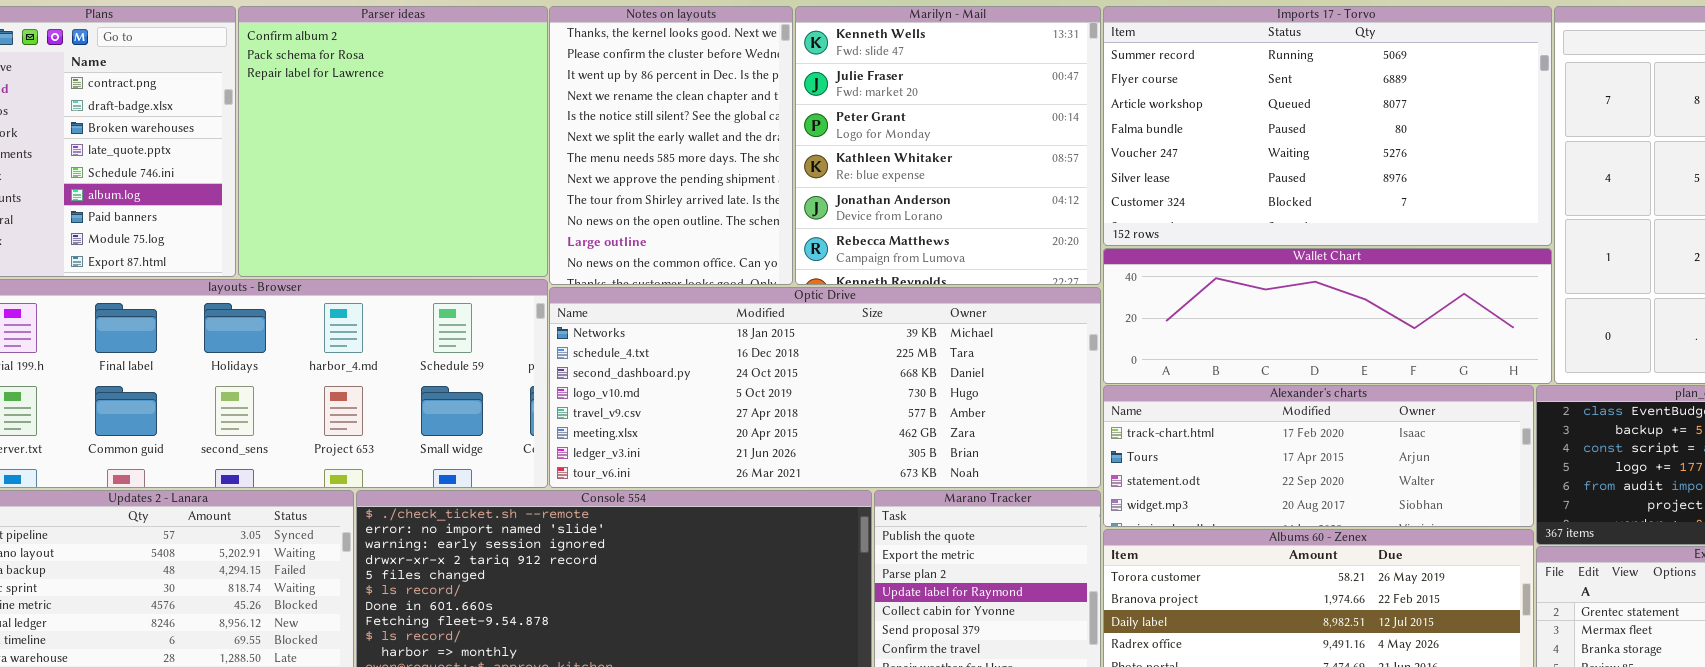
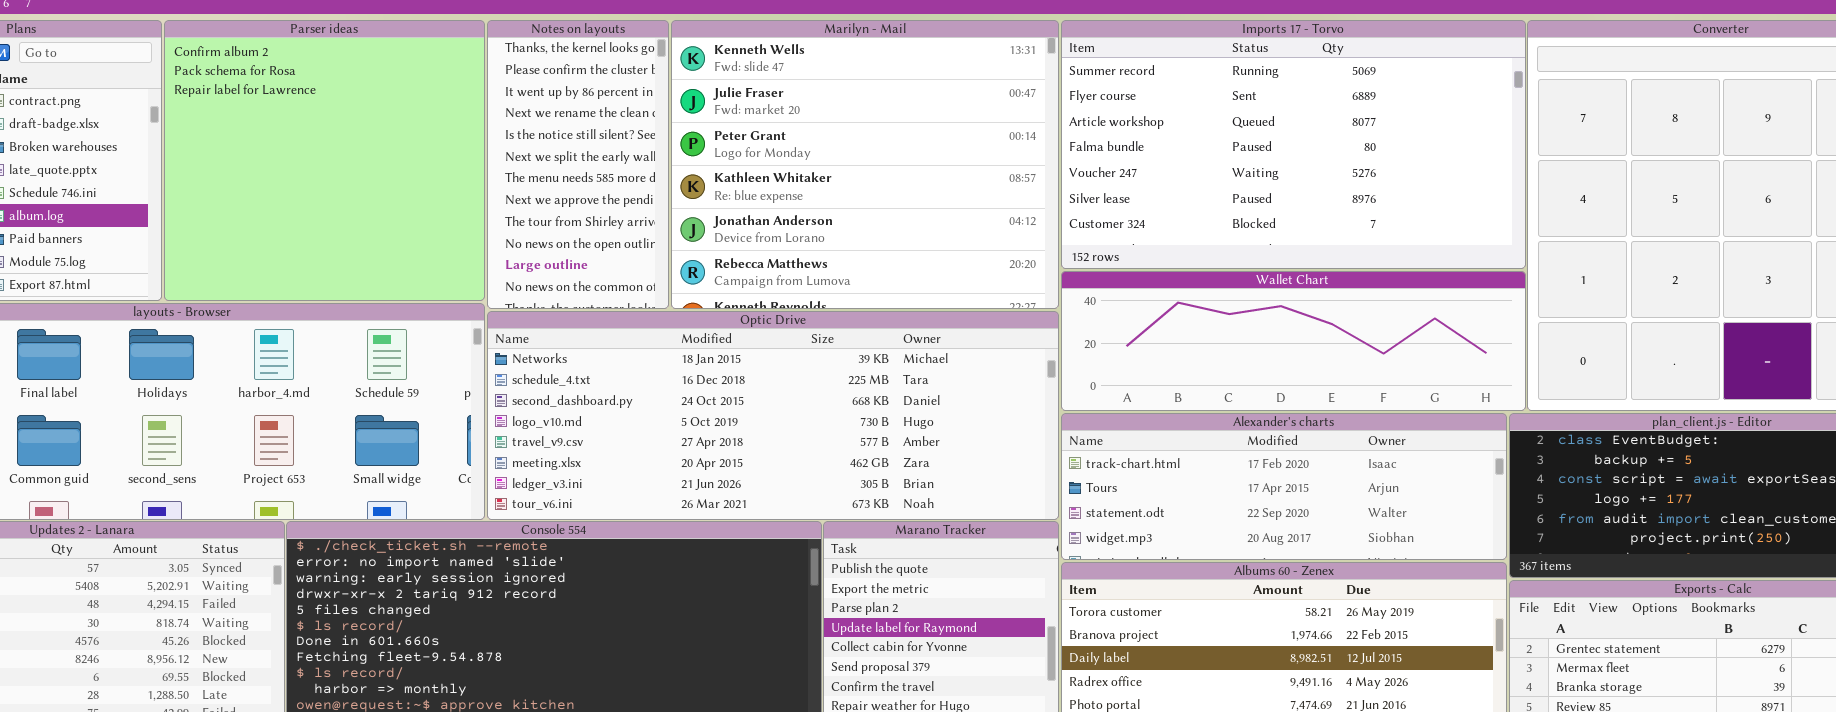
Notes on layouts: [549,6,793,285] -> [487,20,669,309], resized
Marilyn - Mail: [795,6,1101,285] -> [671,20,1059,309], resized

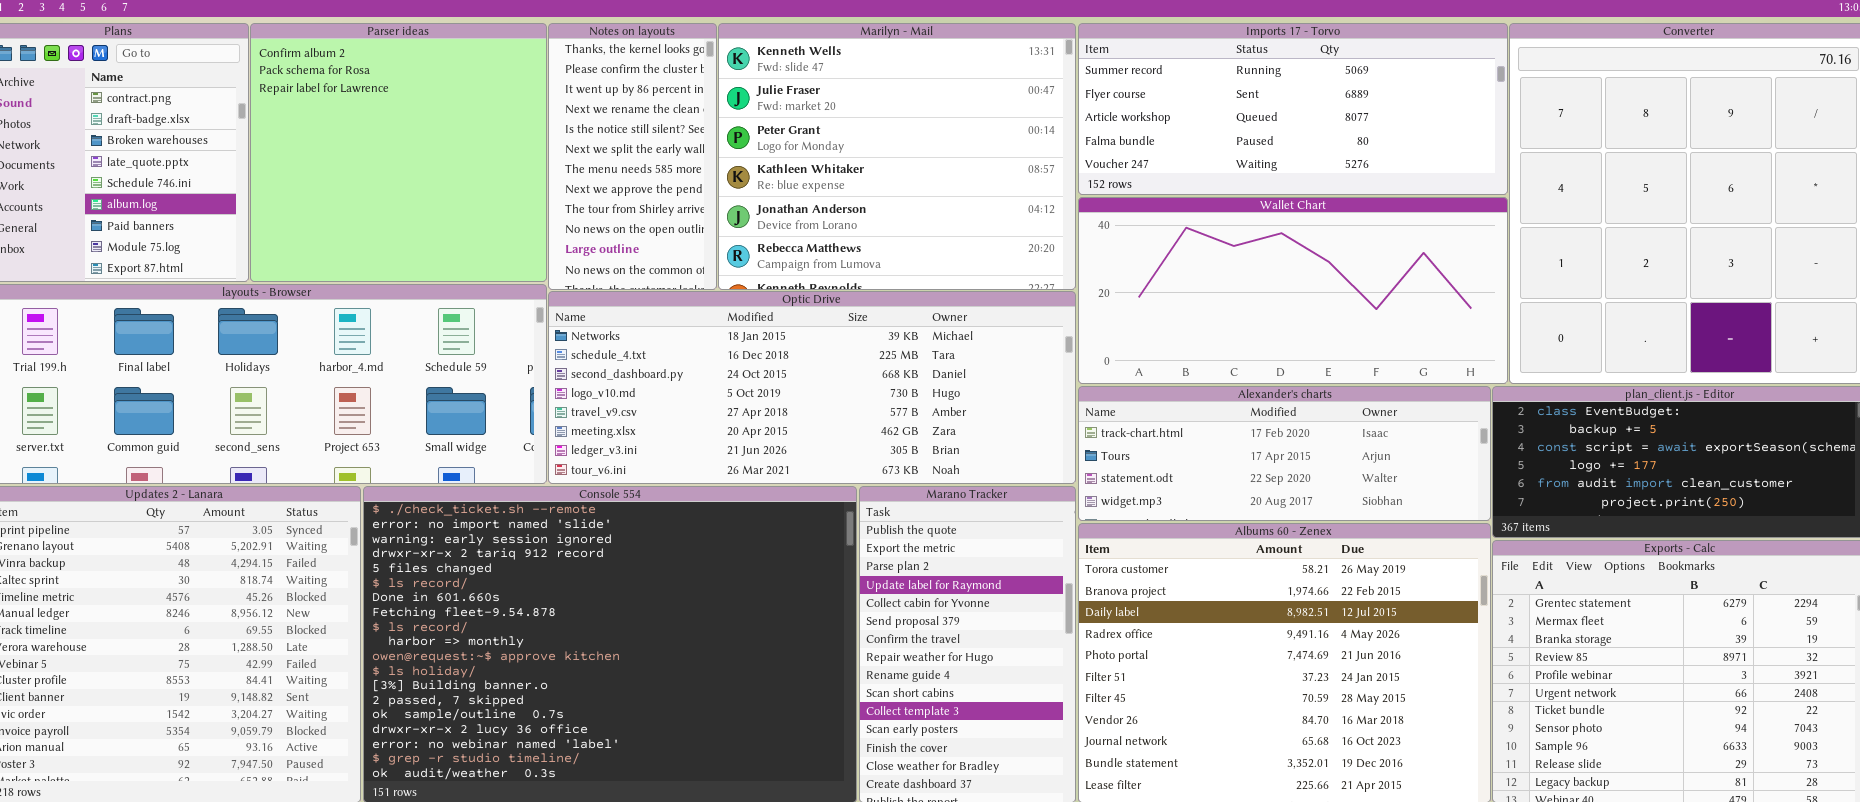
Imports 17 - Torvo: [1061,20,1526,269] -> [1078,23,1508,195], resized
Wallet Chart: [1061,271,1526,411] -> [1078,197,1508,384], resized

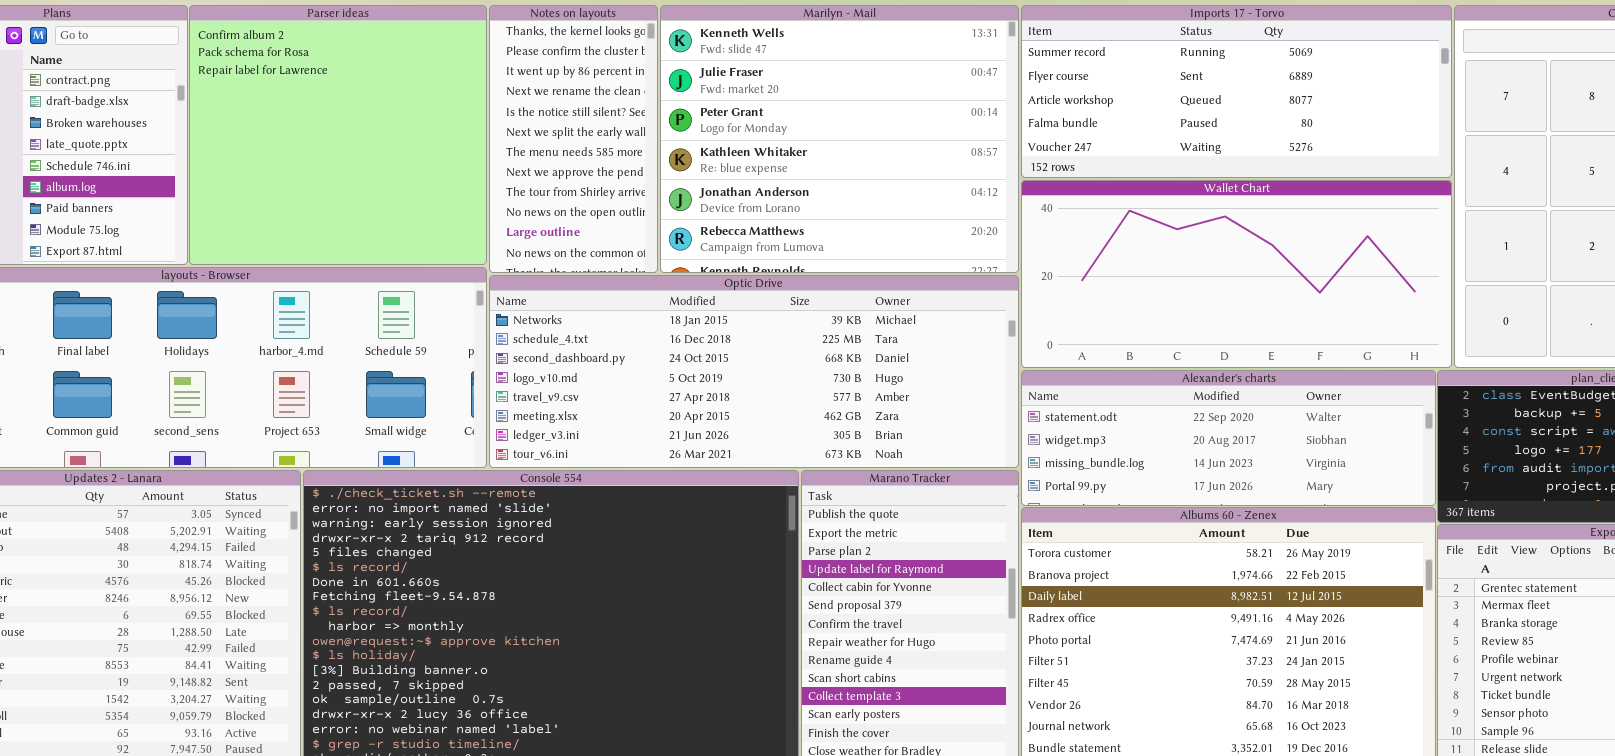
Alexander's charts: [1078,386,1491,521] -> [1021,370,1436,506], scrolled down 2 rows

